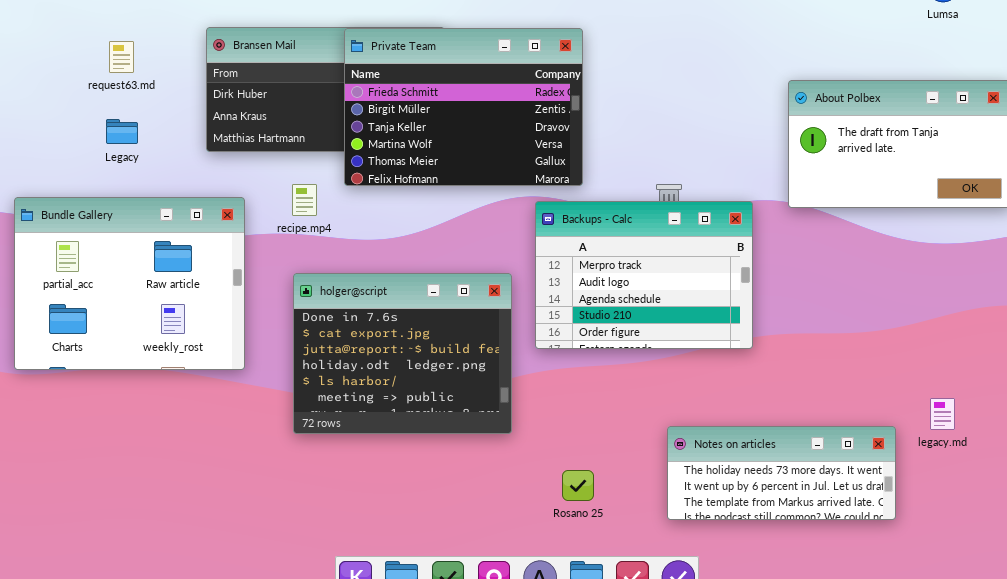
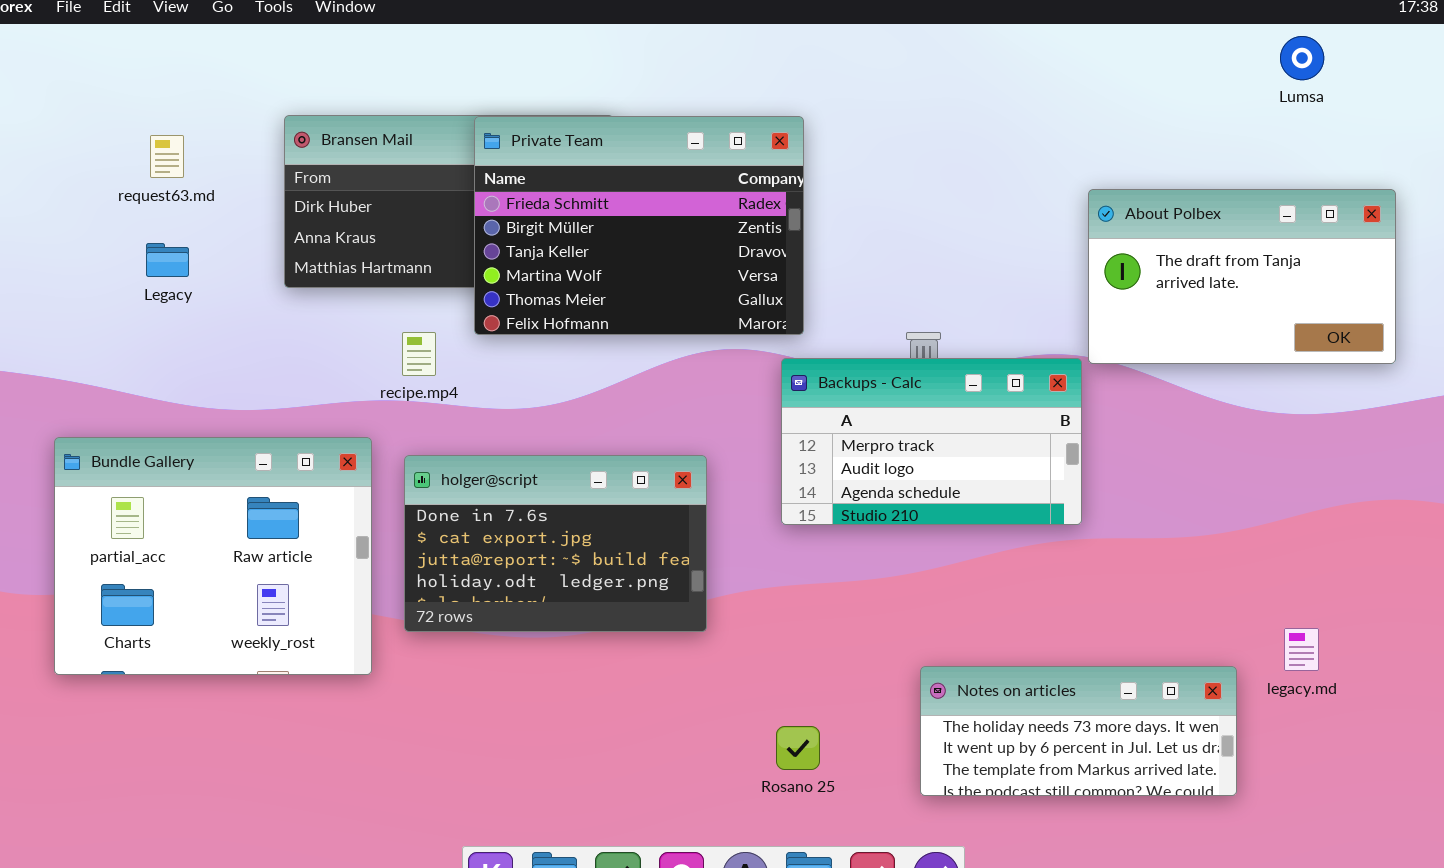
Bundle Gallery: [14,197,245,370] -> [54,437,372,675], moved
Backups - Calc: [535,201,753,349] -> [781,358,1082,525], moved, resized
holger@script: [293,273,512,434] -> [404,455,707,632], resized

